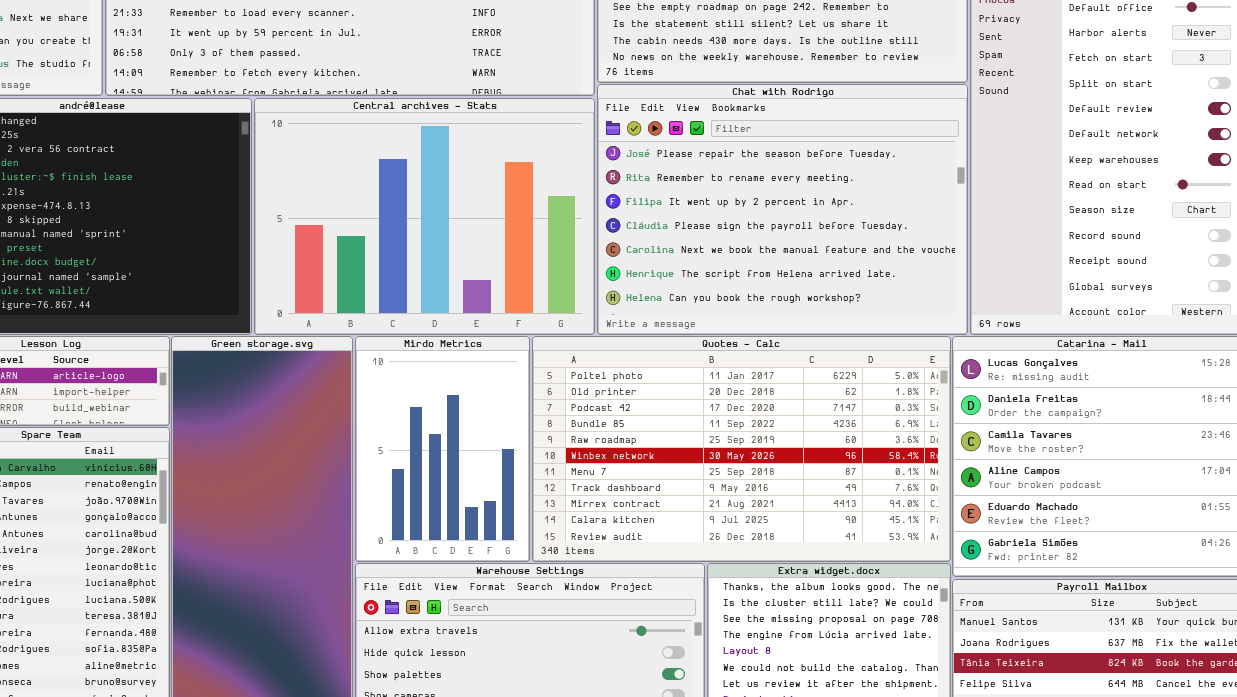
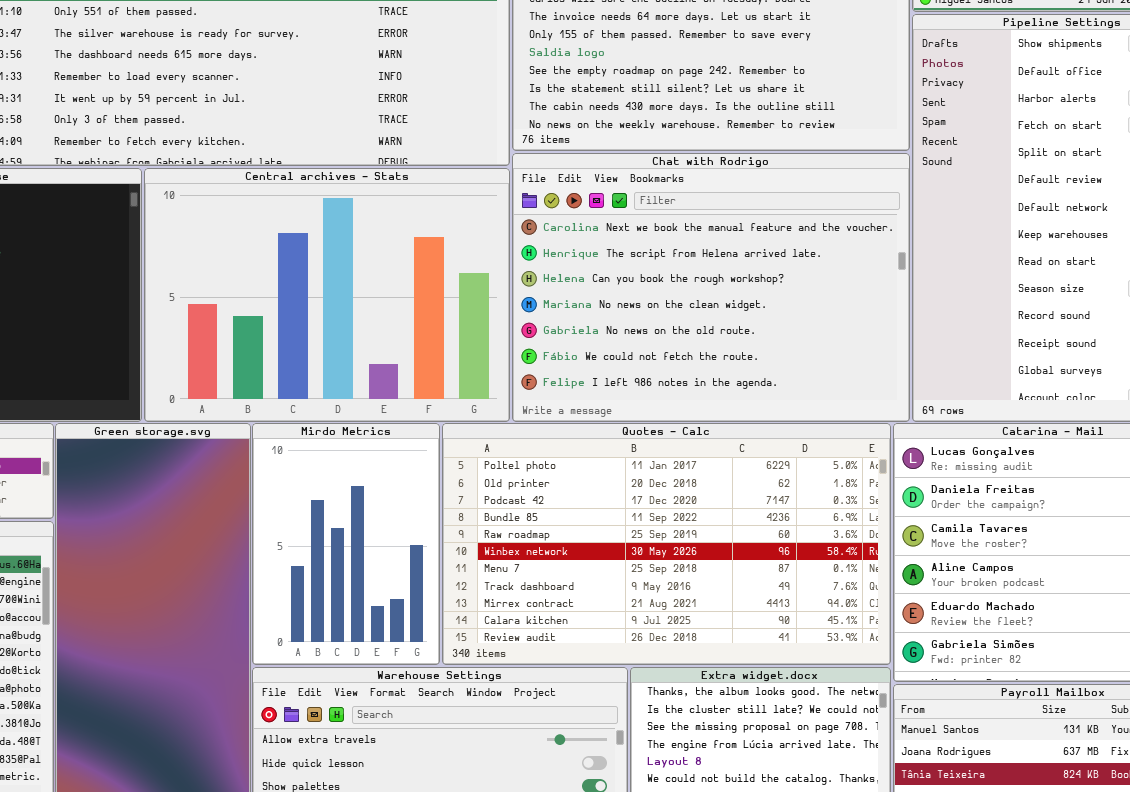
Chat with Rodrigo: [597,84,968,335] -> [512,153,910,422], scrolled down 4 rows

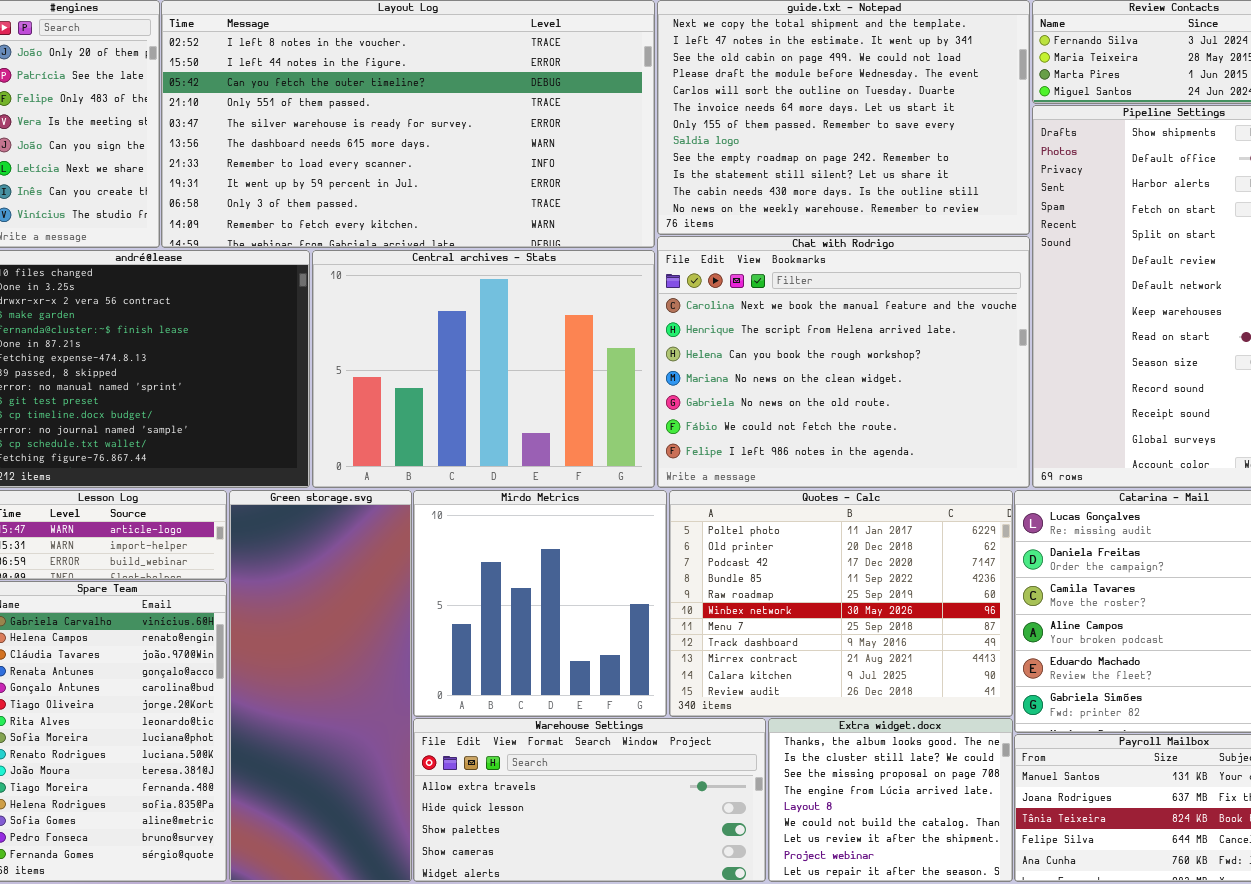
Mirdo Metrics: [252,423,440,665] -> [413,490,667,717], resized
Quotes - Calc: [442,423,891,665] -> [669,490,1013,717], resized

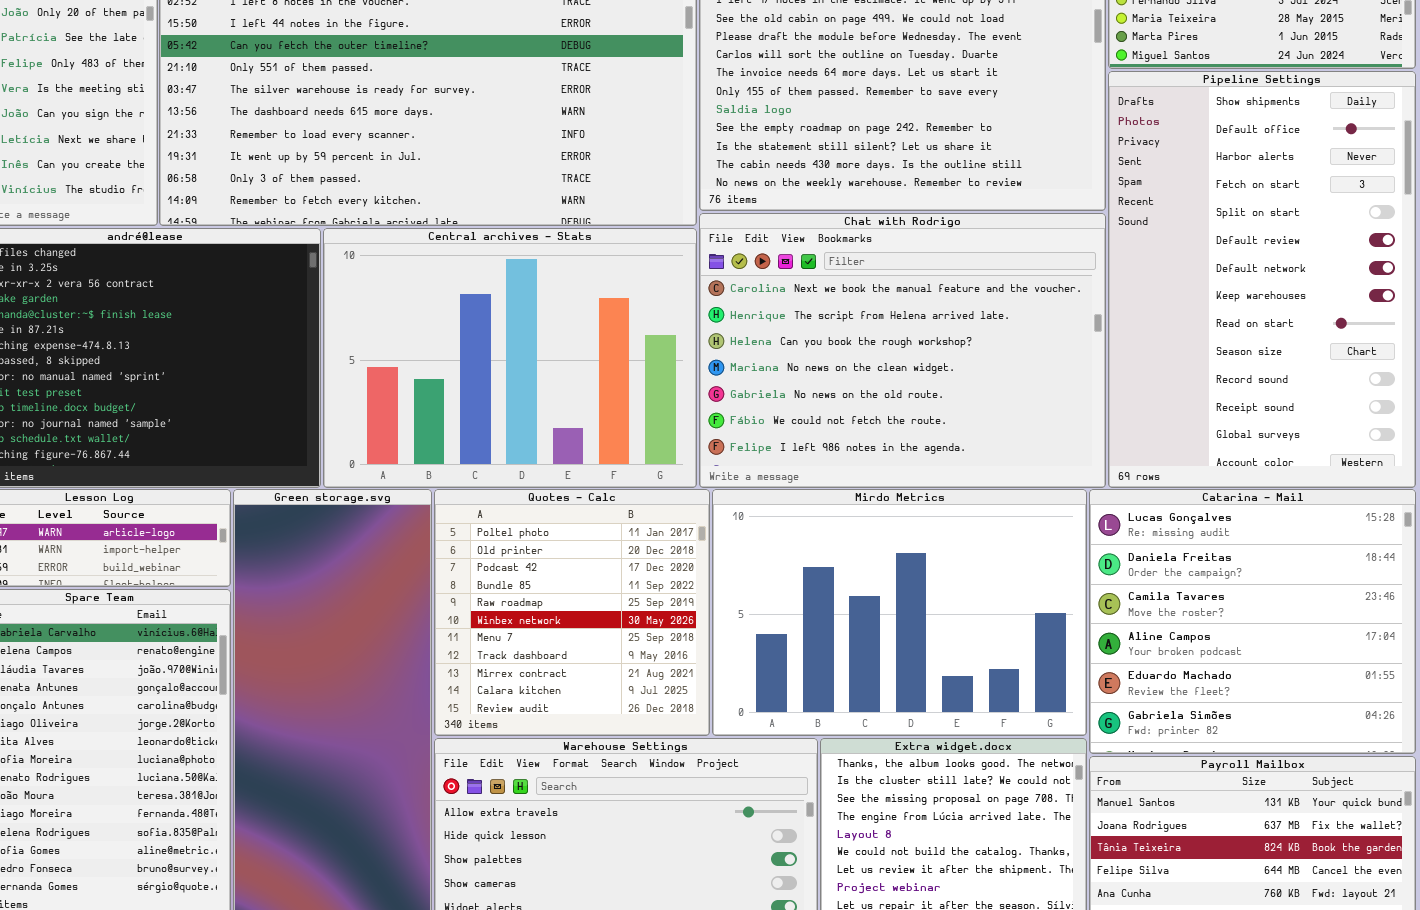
Mirdo Metrics: [413,490,667,717] -> [712,489,1087,736], moved, resized
Quotes - Calc: [669,490,1013,717] -> [434,489,710,736], moved, resized

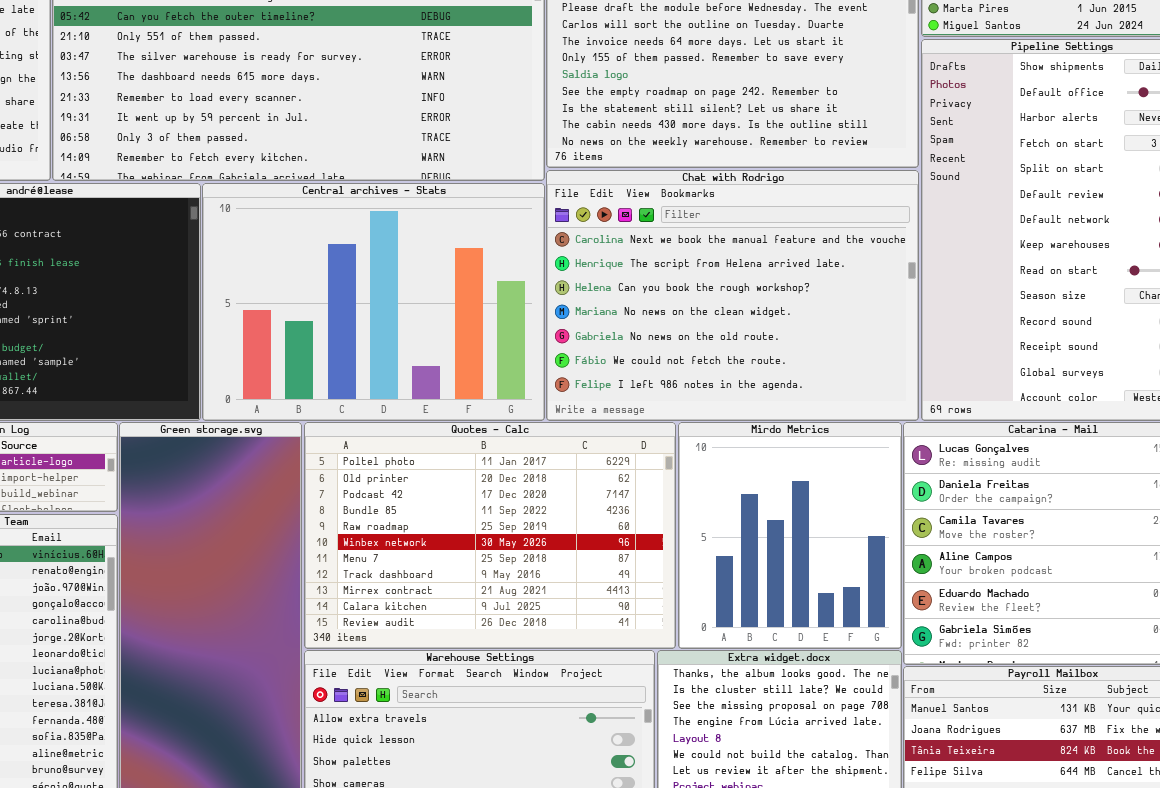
Quotes - Calc: [434,489,710,736] -> [304,422,676,649], resized
Mirdo Metrics: [712,489,1087,736] -> [678,422,902,649], resized

